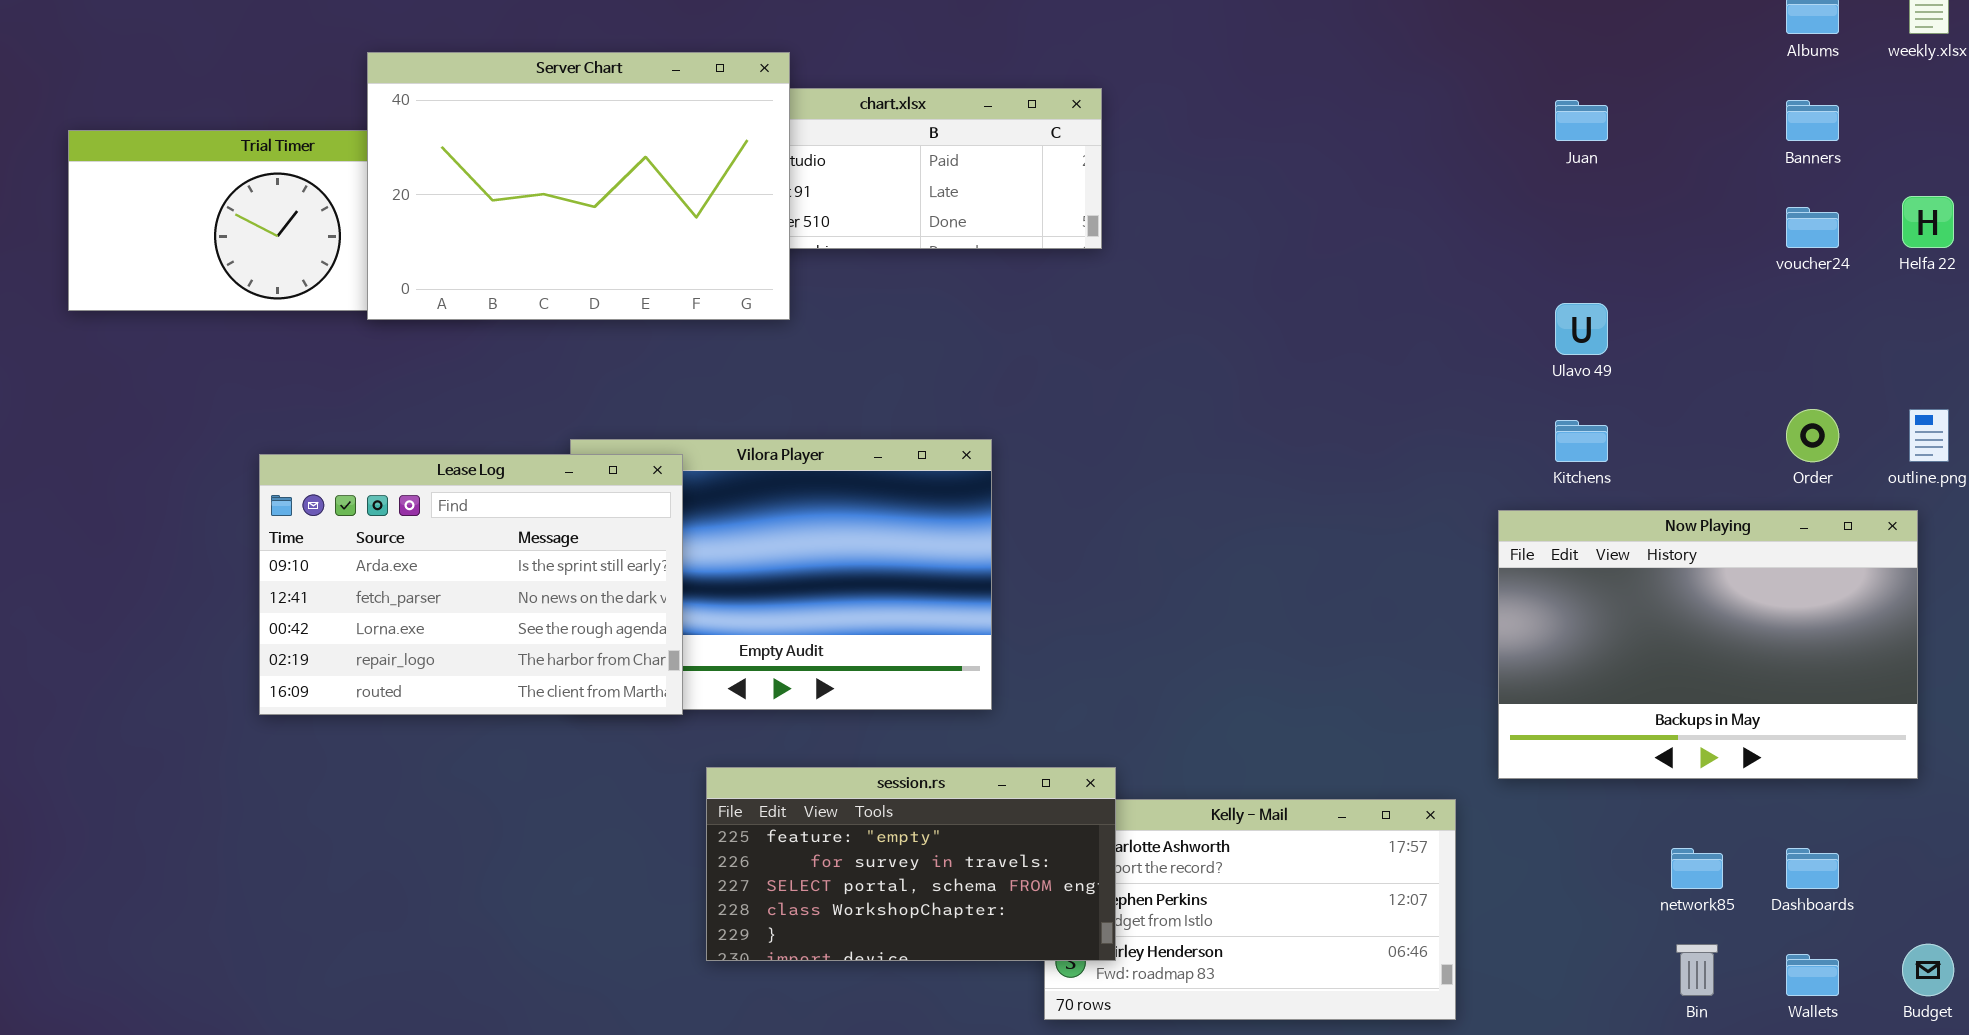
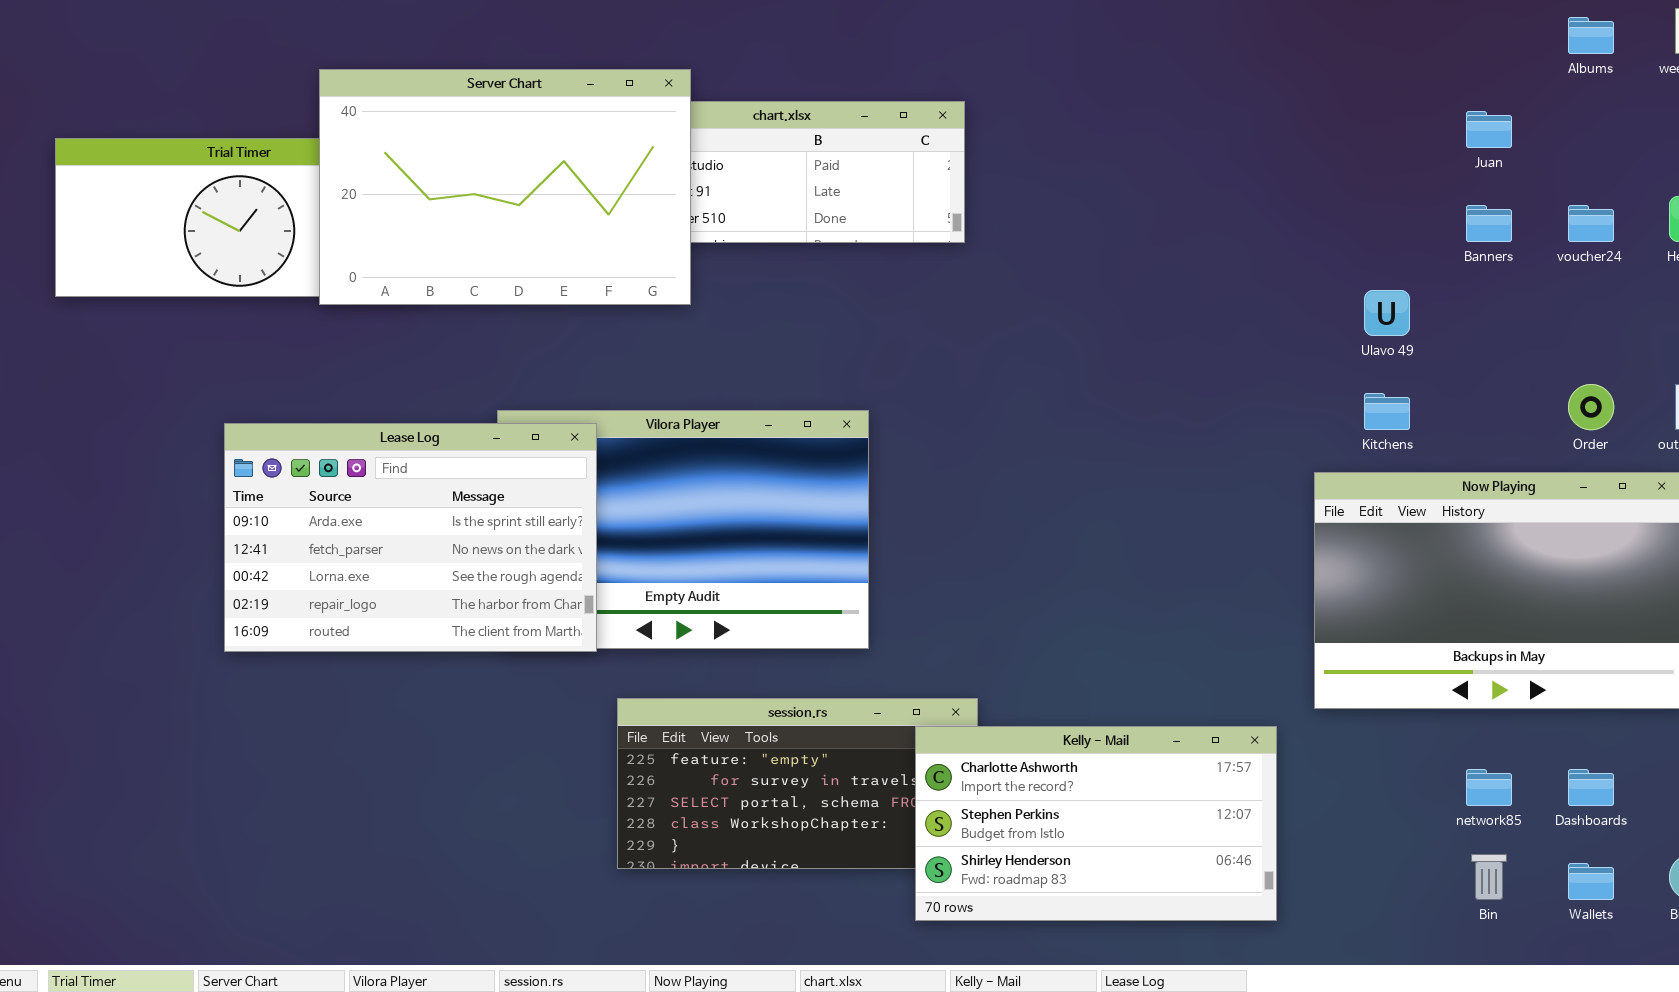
Juan: [1555,100,1608,141] -> [1466,111,1512,148], moved
Banners: [1786,100,1839,141] -> [1466,205,1512,242], moved
Kelly - Mail: [1044,799,1456,1020] -> [915,726,1277,921], raised

